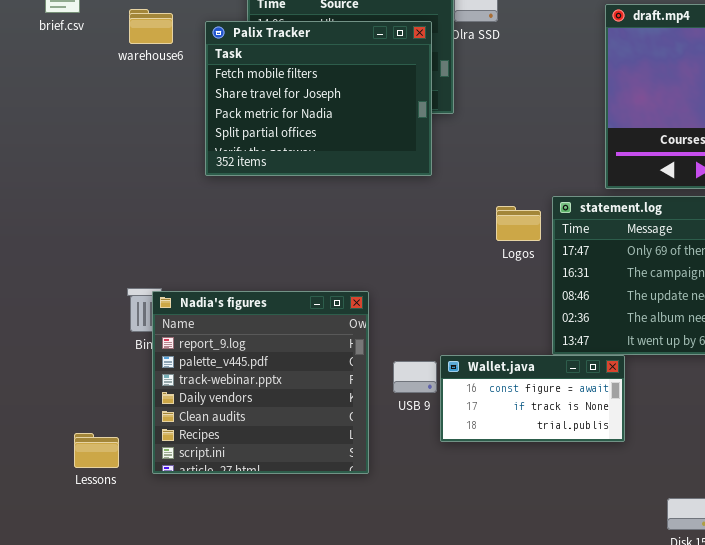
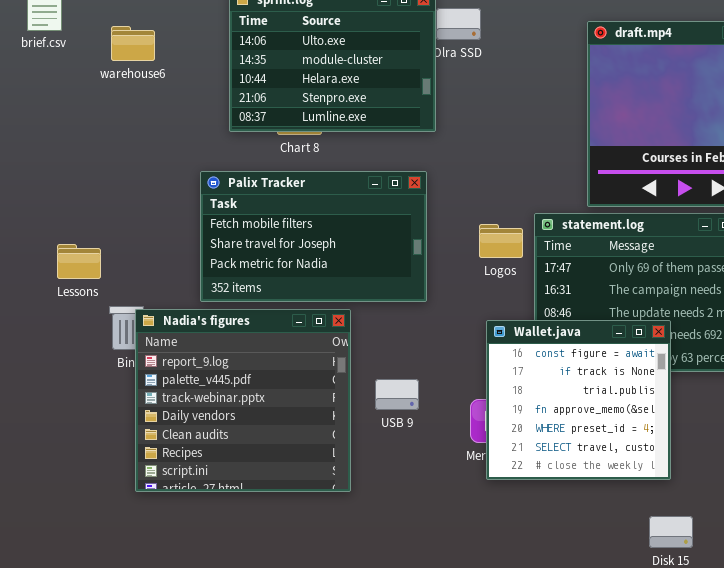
Palix Tracker: [205,21,432,176] -> [200,171,427,302], moved, resized
Wallet.java: [440,355,625,442] -> [486,320,671,480], moved, resized
Lessons: [74,433,119,468] -> [57,244,101,279], moved

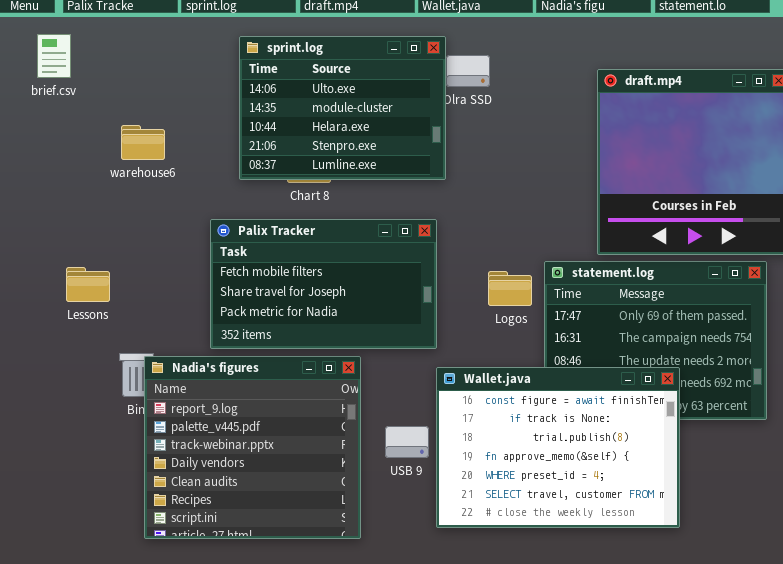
warehouse6: [111,26,155,61] -> [121,125,165,160], moved
Lessons: [57,244,101,279] -> [66,267,110,302], moved
Wallet.java: [486,320,671,480] -> [436,367,680,528], resized

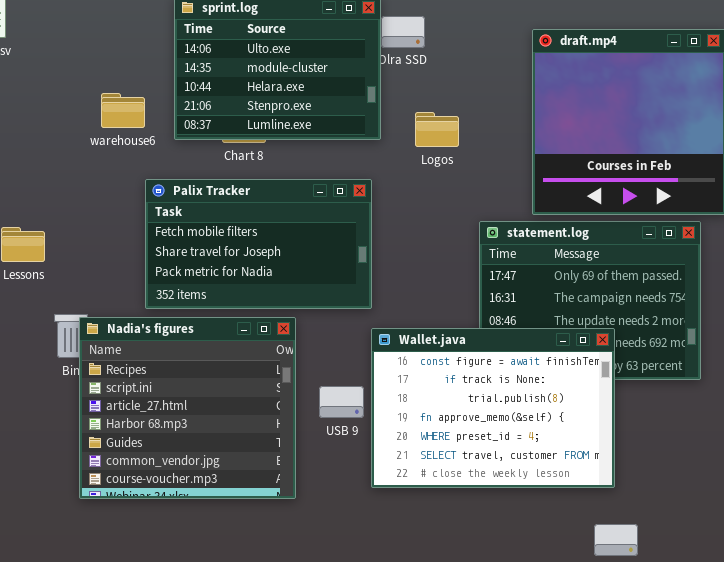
warehouse6: [121,125,165,160] -> [101,93,145,128], moved
Logos: [488,271,532,306] -> [415,112,459,147], moved
Nadia's figures: [144,356,361,539] -> [79,317,296,499], scrolled down 5 rows

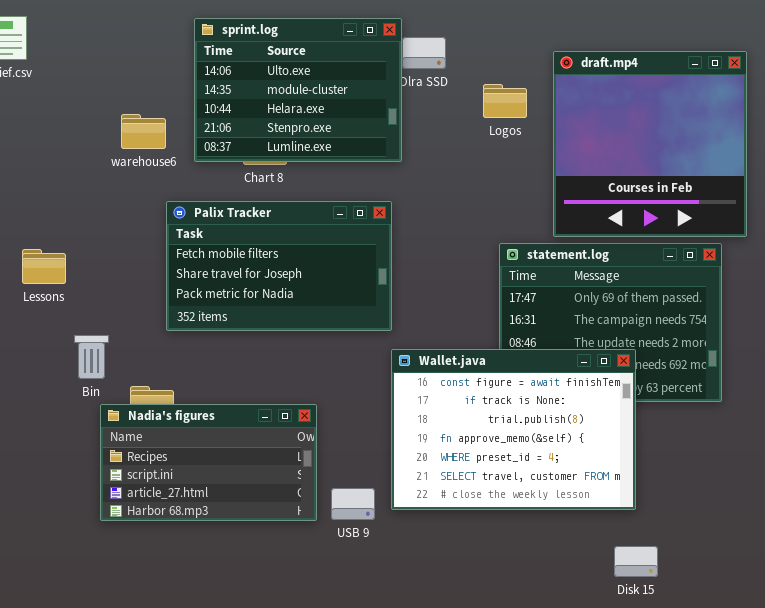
Logos: [415,112,459,147] -> [483,84,527,118], moved
Nadia's figures: [79,317,296,499] -> [100,404,317,521], resized
USB 9: [319,386,364,418] -> [331,488,375,520], moved

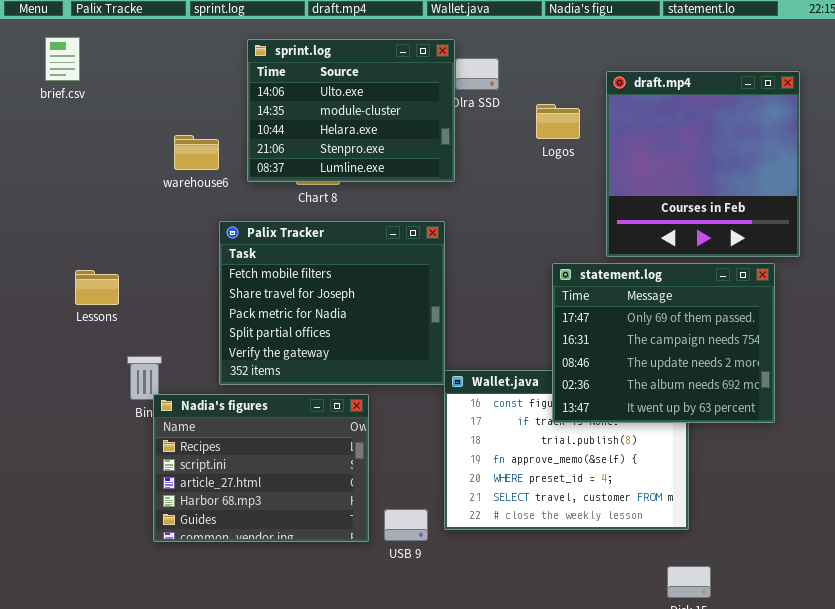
Palix Tracker: [166,201,392,331] -> [219,221,445,385], resized
statement.log: [499,243,722,402] -> [552,263,775,423], raised
Nadia's figures: [100,404,317,521] -> [153,394,369,542], resized

